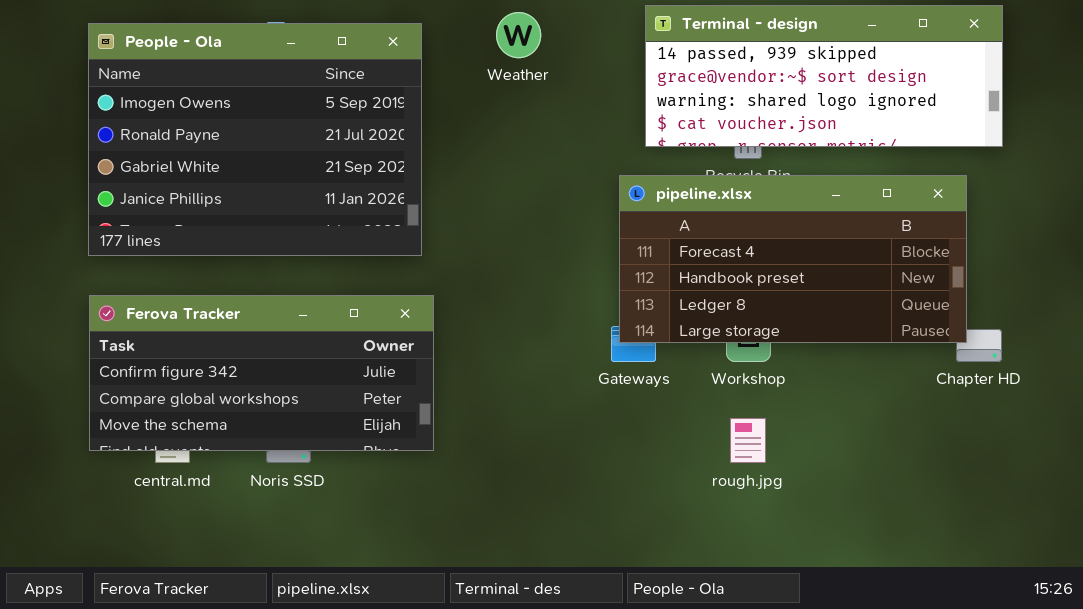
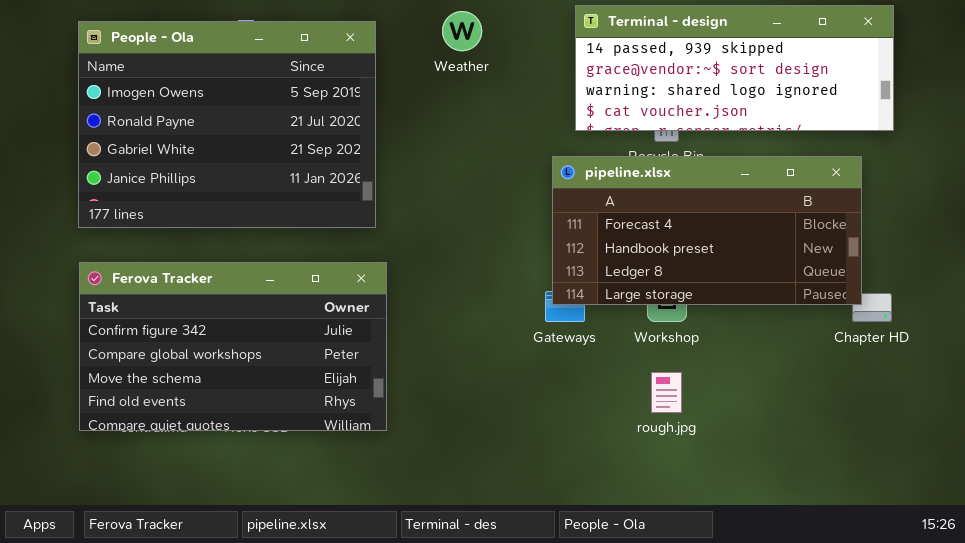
Ferova Tracker: [89,295,434,451] -> [79,262,387,431], resized

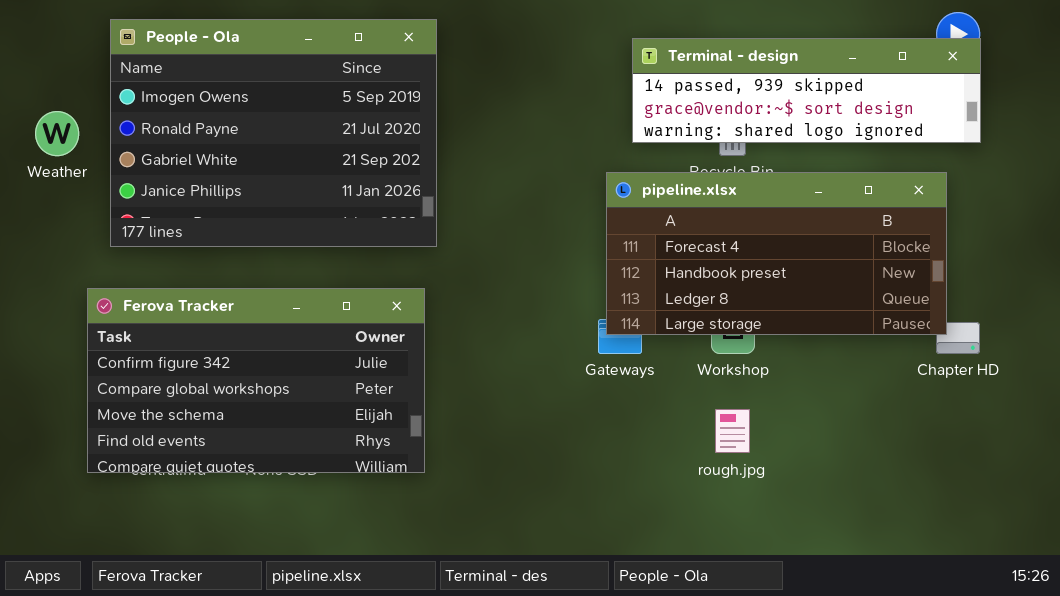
Terminal - design: [575,5,894,131] -> [632,38,981,143], resized
Weather: [442,11,482,51] -> [35,111,79,156], moved
People - Ola: [78,21,376,228] -> [110,19,437,247], moved

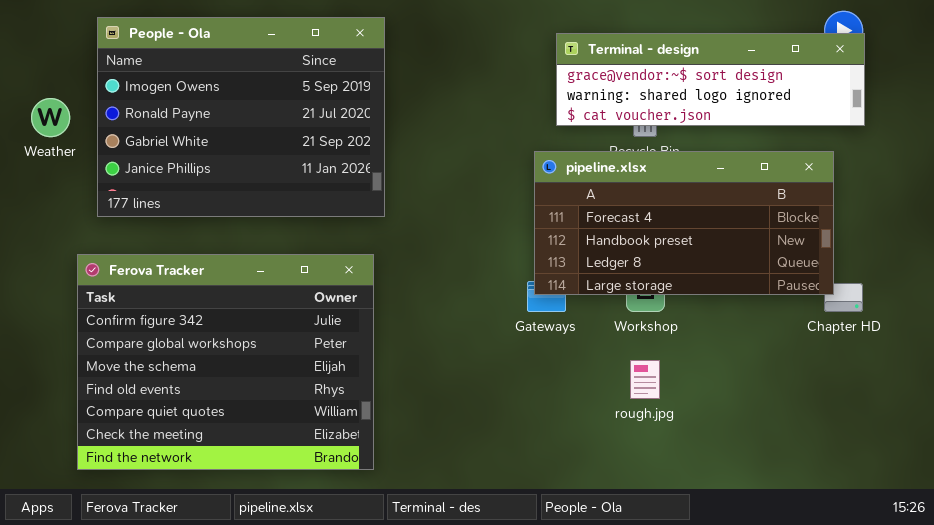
Terminal - design: [632,38,981,143] -> [556,33,865,126], scrolled down 1 row
Ferova Tracker: [87,288,425,473] -> [77,254,374,470], resized

